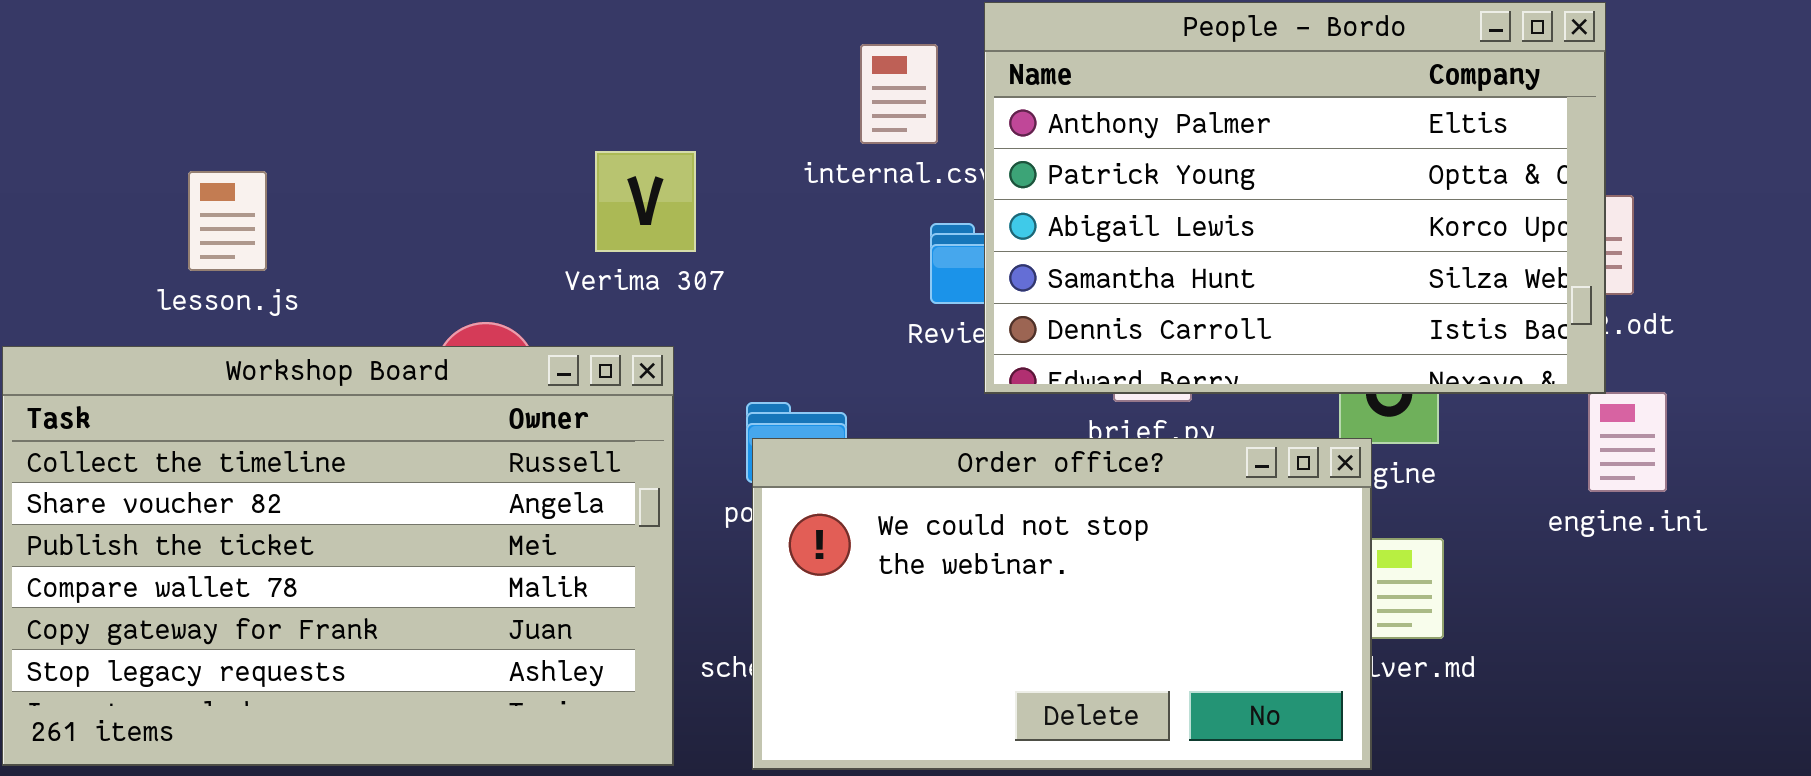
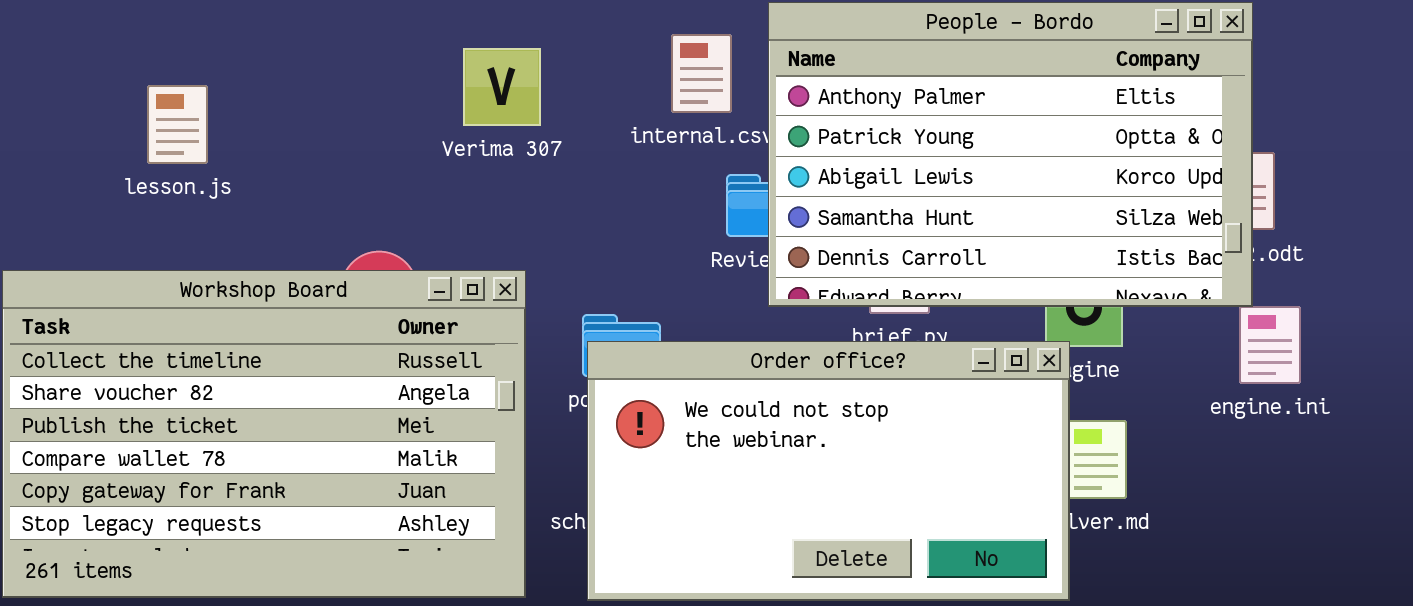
Verima 307: [595,151,696,252] -> [463,48,541,126], moved
lesson.js: [188,171,267,271] -> [147,85,208,164], moved

